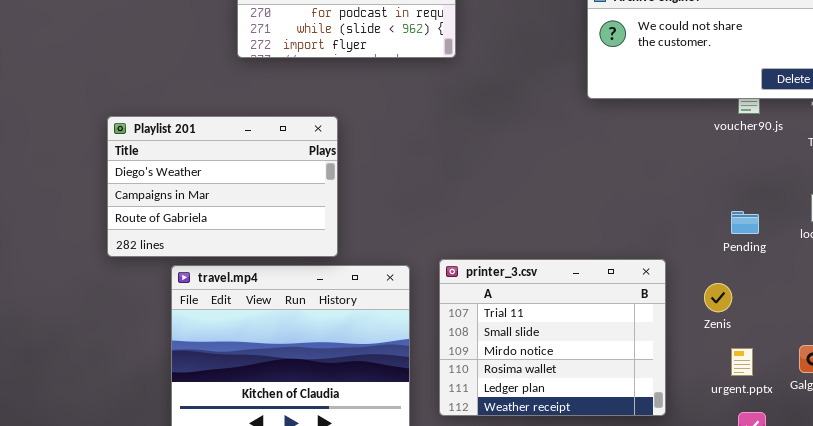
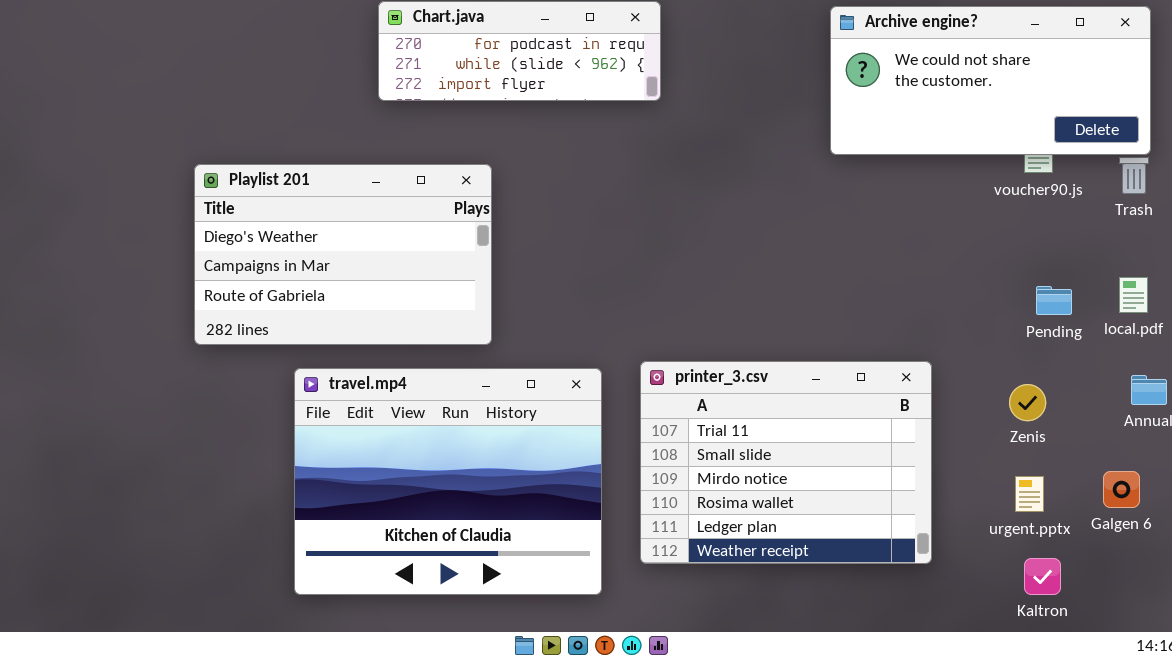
Playlist 201: [107,116,338,257] -> [194,164,492,345], moved
Pending: [731,211,759,234] -> [1036,286,1072,315], moved
Zenis: [704,283,732,312] -> [1009,384,1046,421], moved

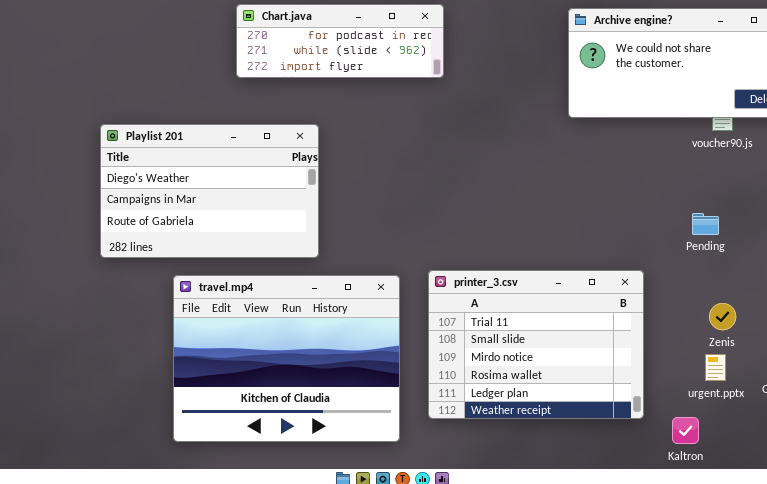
Pending: [1036,286,1072,315] -> [692,213,719,235], moved
Zenis: [1009,384,1046,421] -> [709,303,736,330], moved
Kaltron: [1024,558,1061,595] -> [672,417,699,444], moved

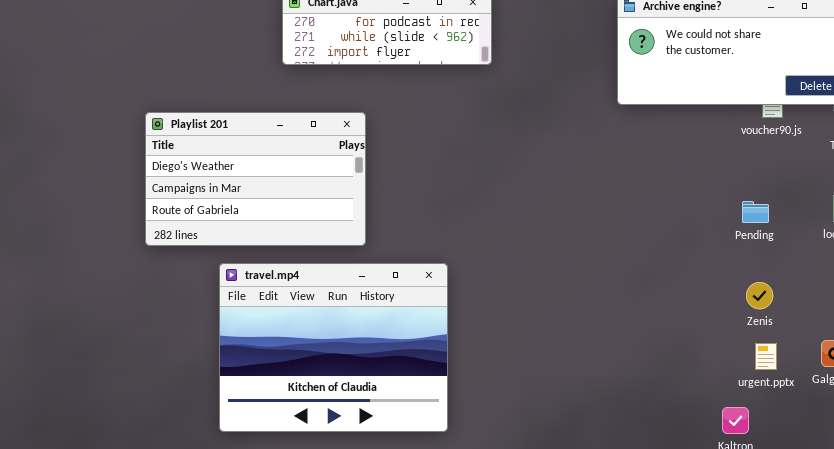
printer_3.csv: [428,270,644,419] -> none, closed
Zenis: [709,303,736,330] -> [746,282,773,309], moved

